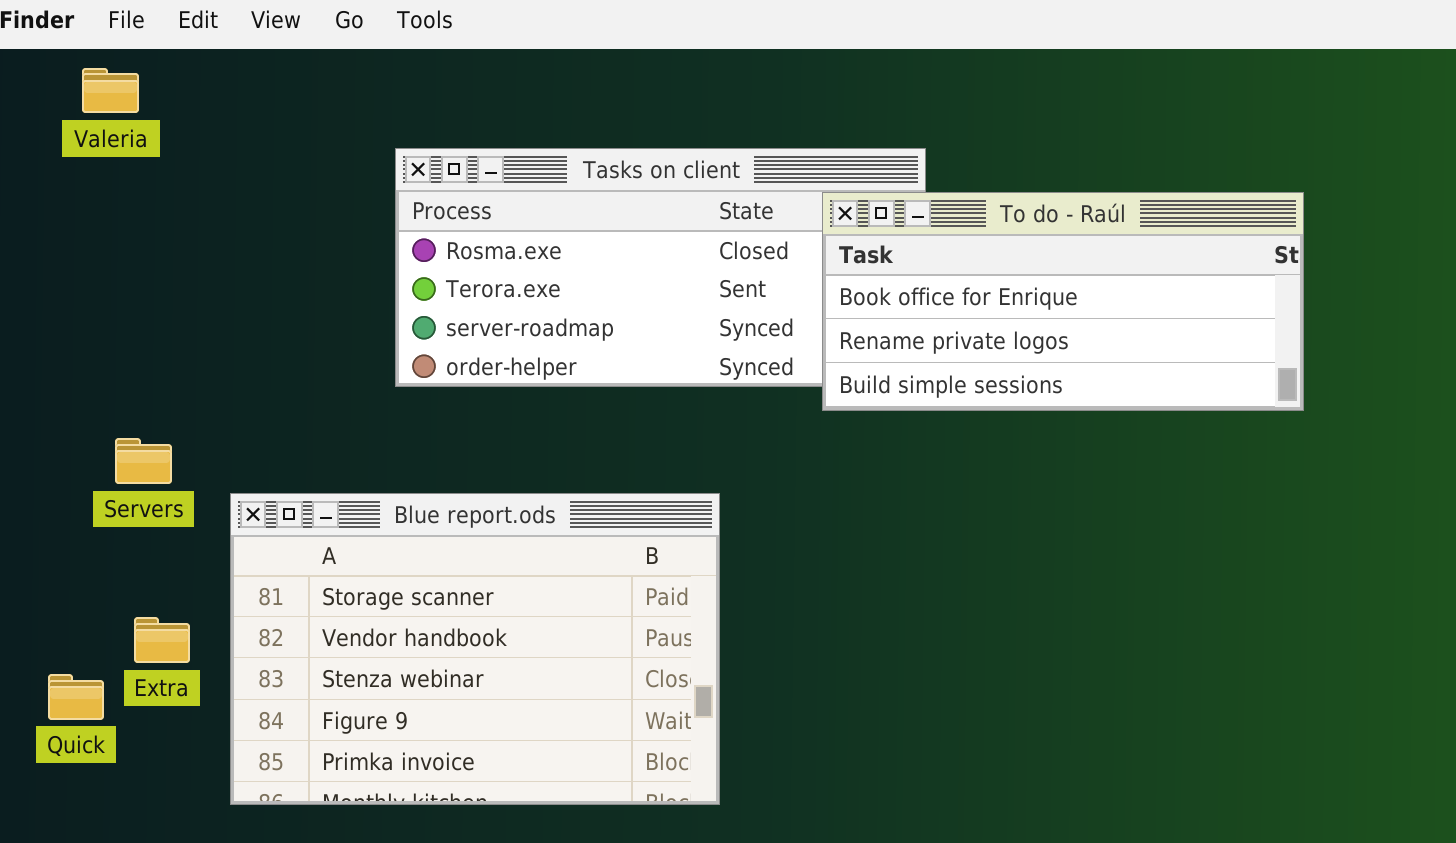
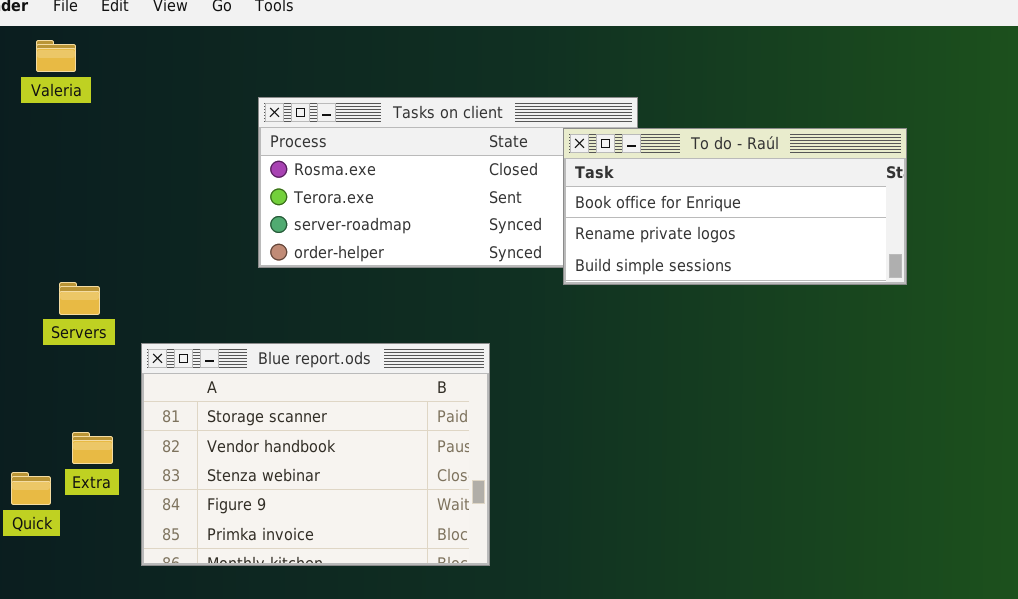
Servers: [115,438,172,484] -> [59,282,100,315], moved

